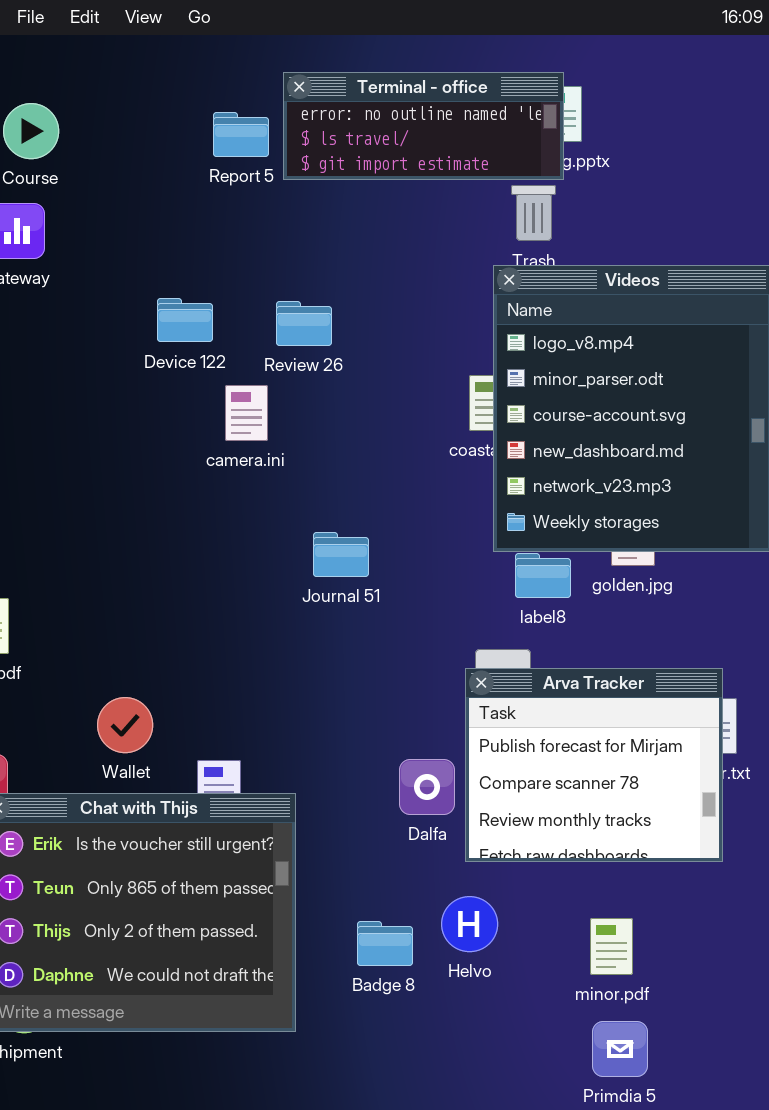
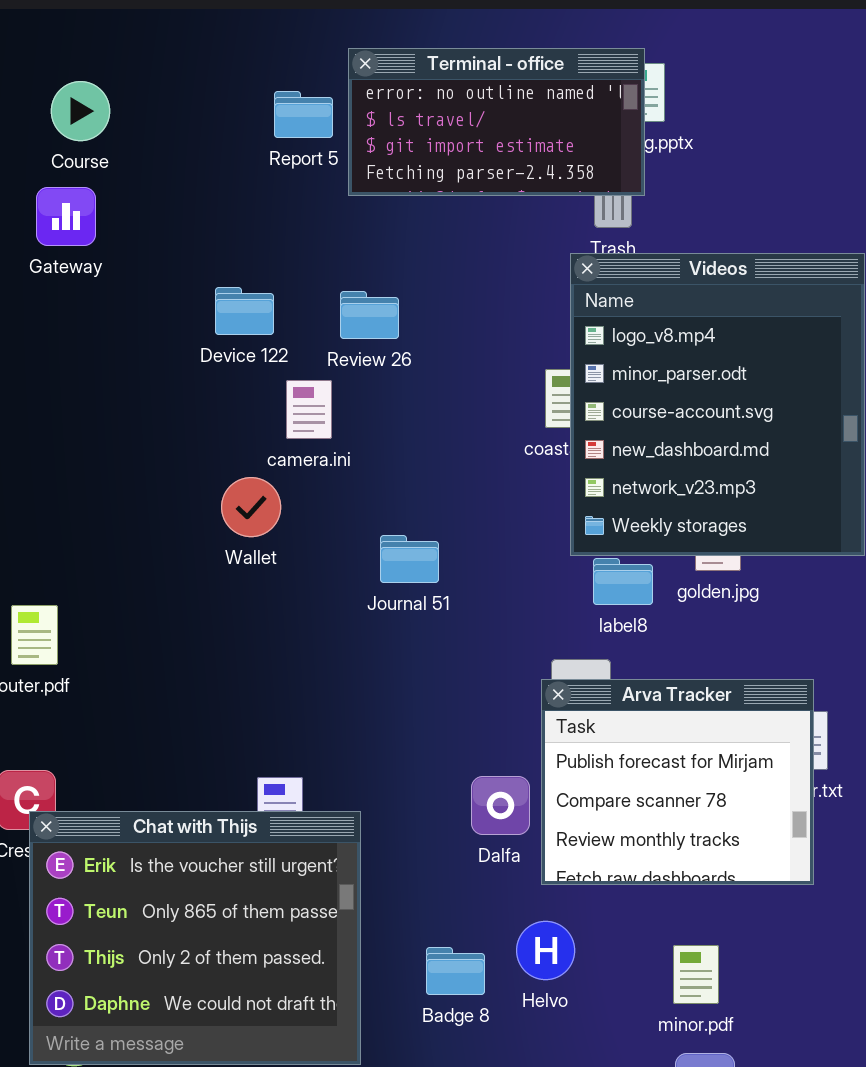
Terminal - office: [283,72,564,180] -> [348,48,645,196], resized
Wallet: [97,697,153,753] -> [221,477,281,537], moved

